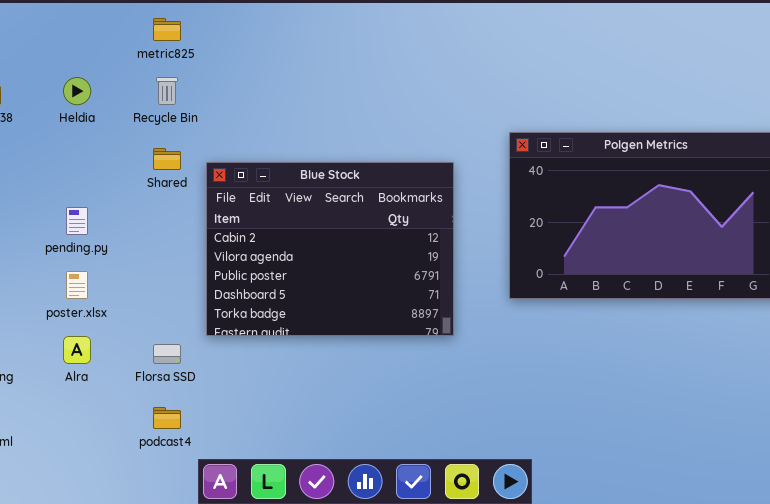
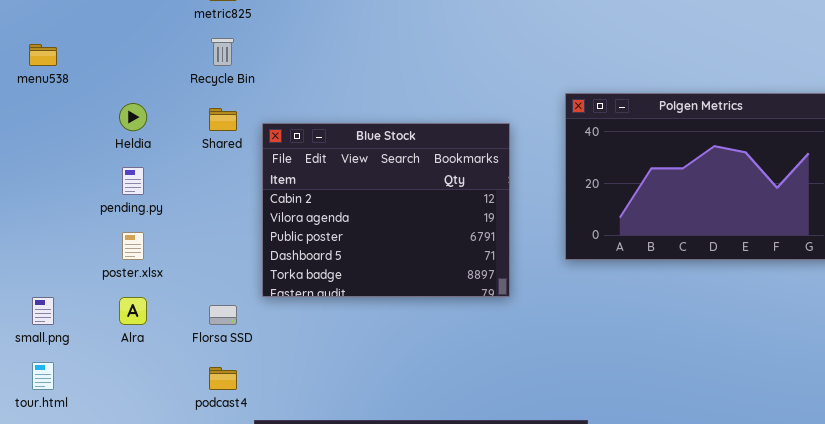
Heldia: [63,77,91,105] -> [119,103,147,131], moved

